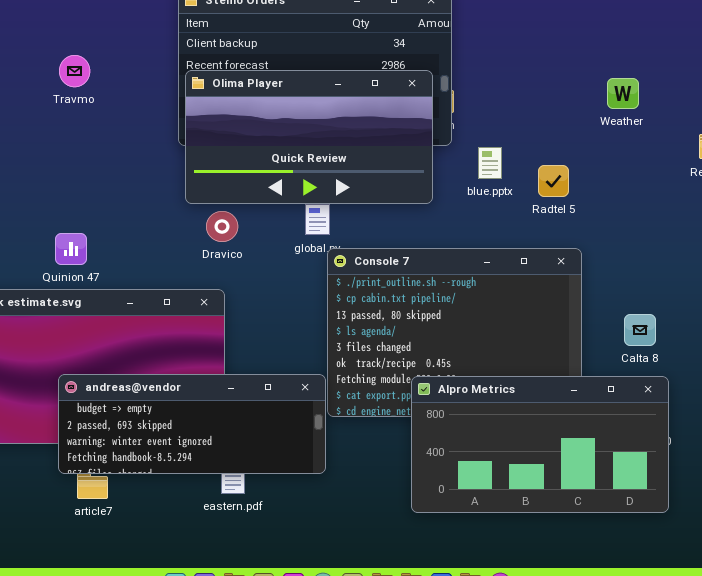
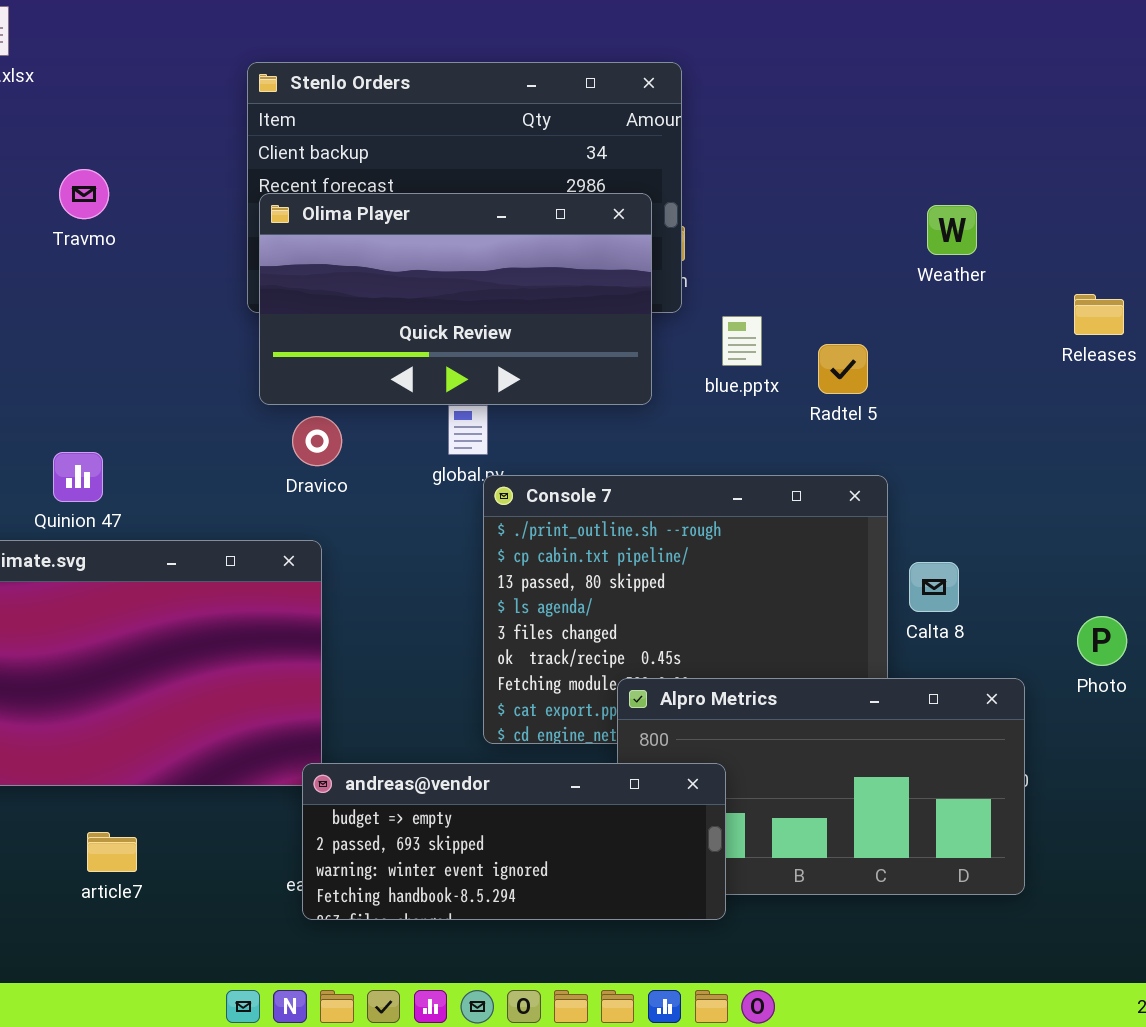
Calta 8: [624,314,656,346] -> [909,562,959,612], moved
andreas@vendor: [58,374,326,474] -> [302,763,726,920], moved

